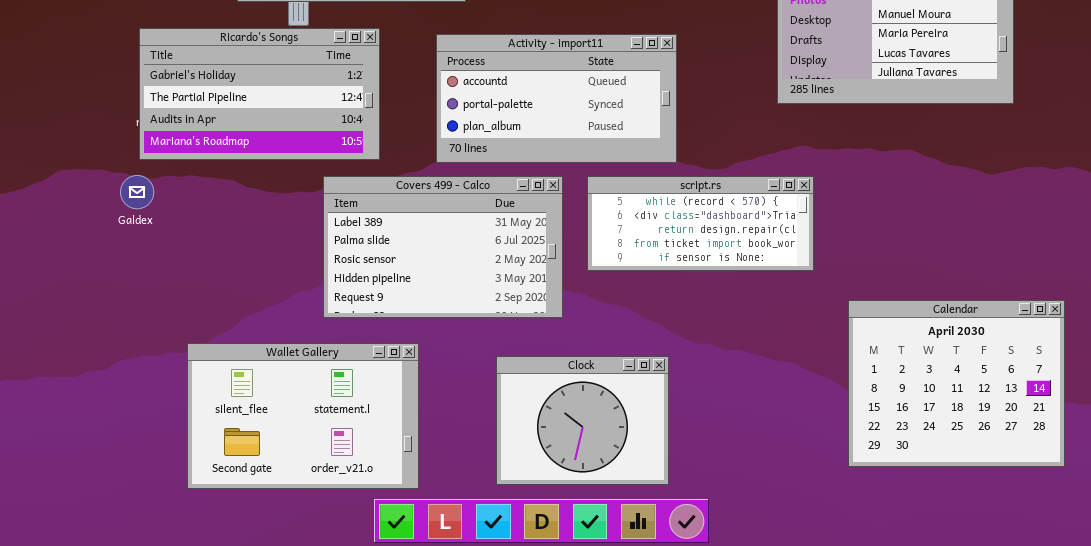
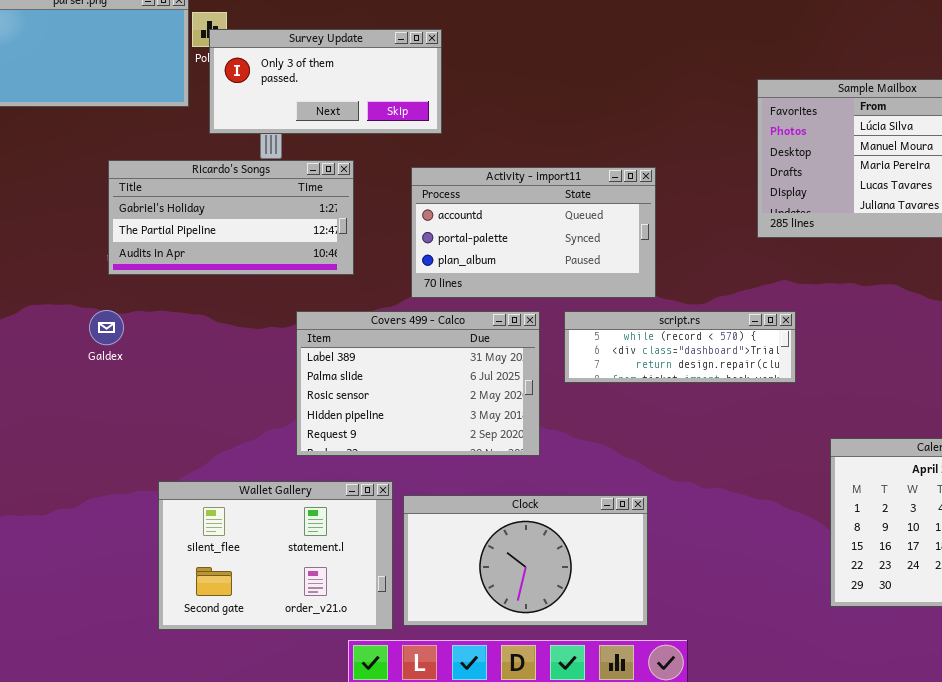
Ricardo's Songs: [139,28,380,160] -> [108,160,354,275], resized
script.rs: [587,176,814,271] -> [564,311,796,383], resized
Clock: [496,356,669,485] -> [403,495,648,626], resized

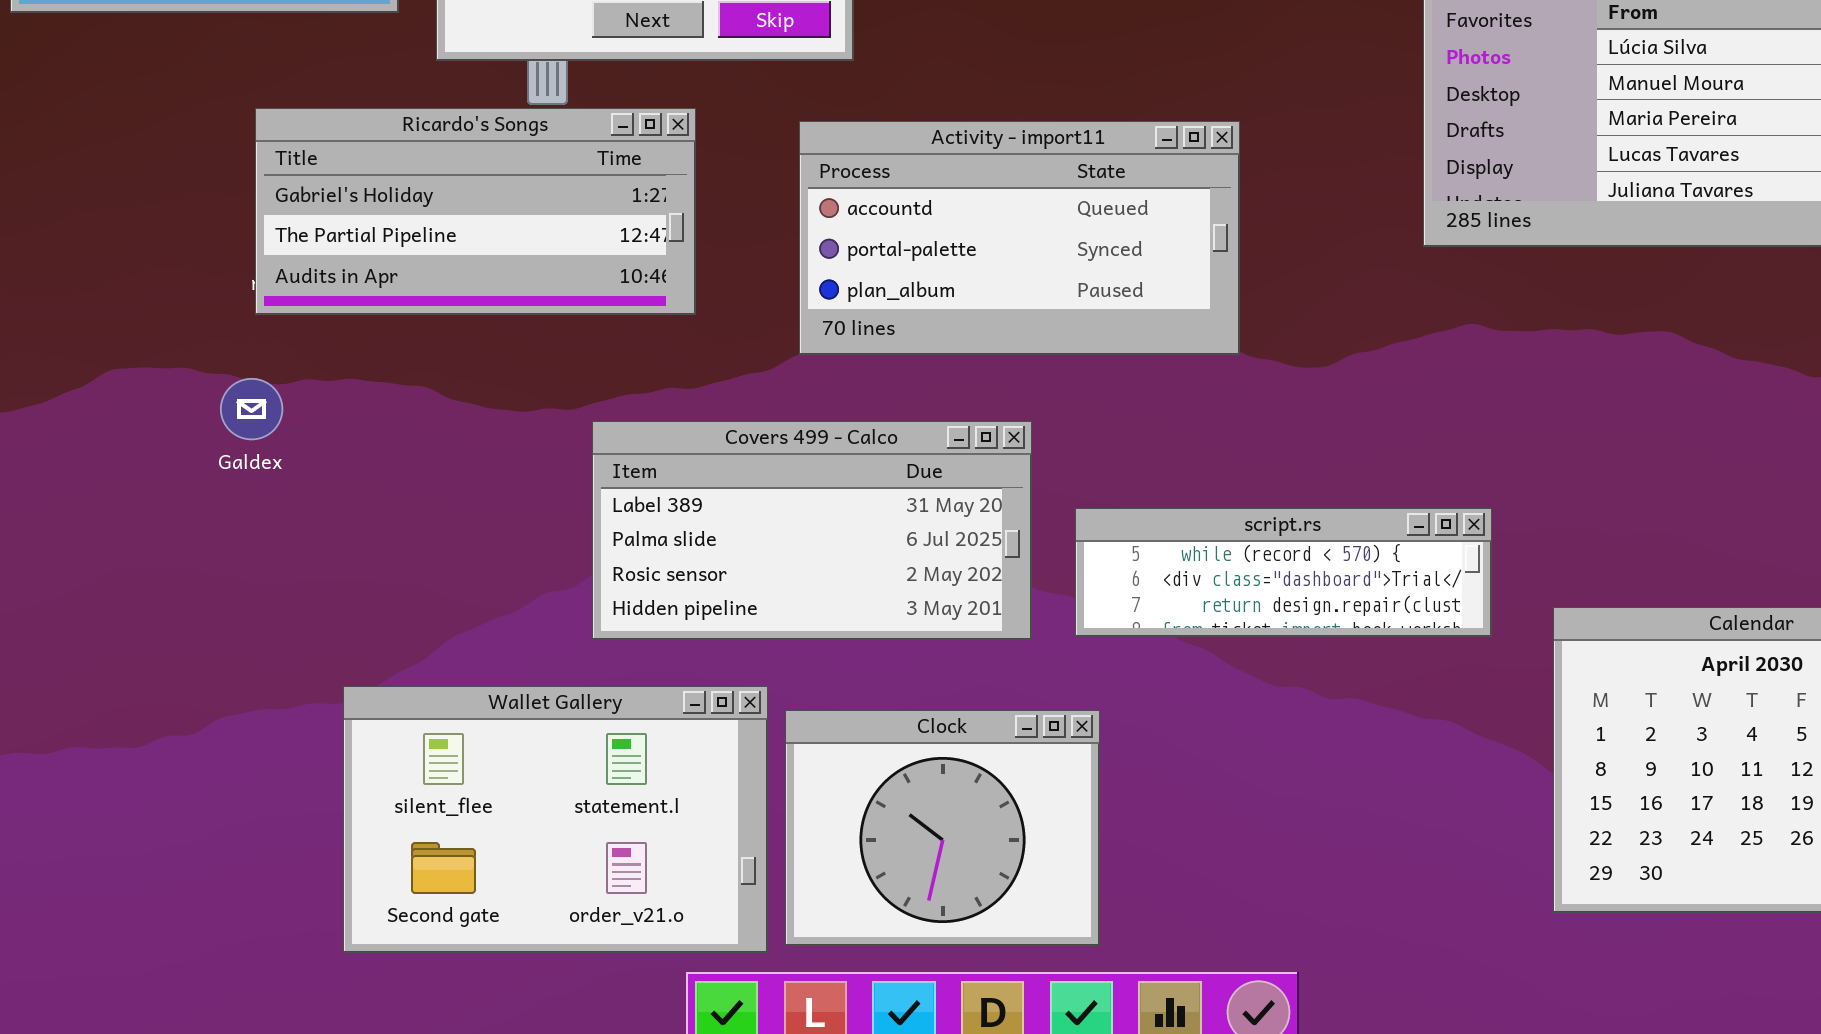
Covers 499 - Calco: [296,311,540,456] -> [592,421,1032,640], resized
script.rs: [564,311,796,383] -> [1075,508,1492,637], moved
Clock: [403,495,648,626] -> [785,710,1100,946], resized

